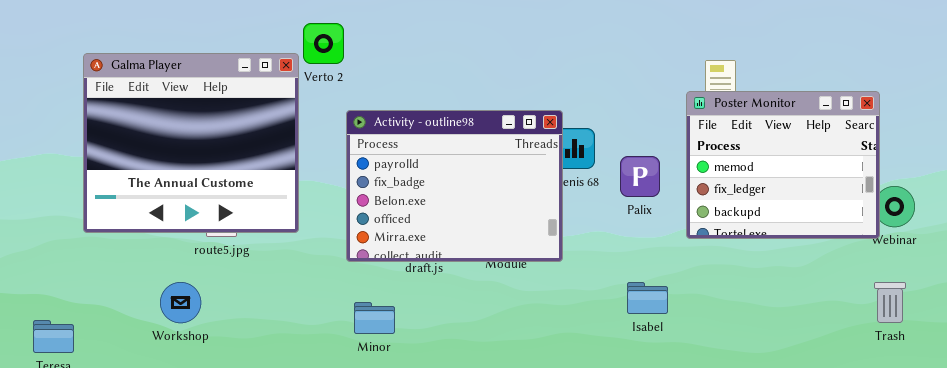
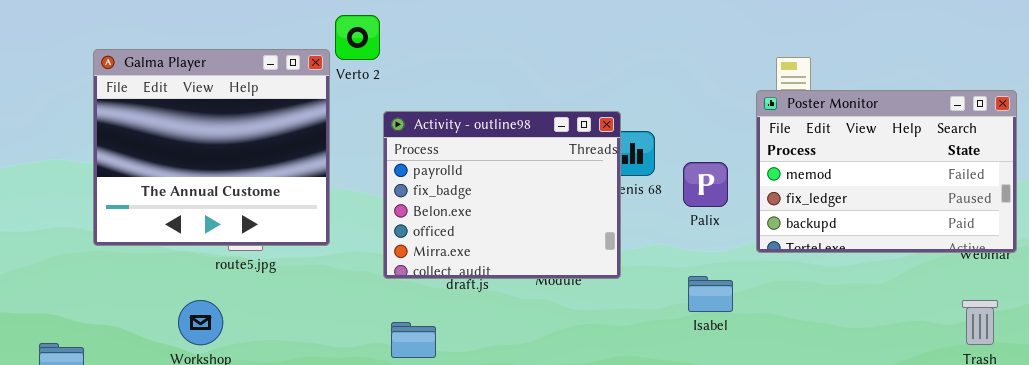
Poster Monitor: [686,91,880,239] -> [756,90,1017,253], resized
Isabel: [627,282,668,314] -> [688,276,733,312], moved

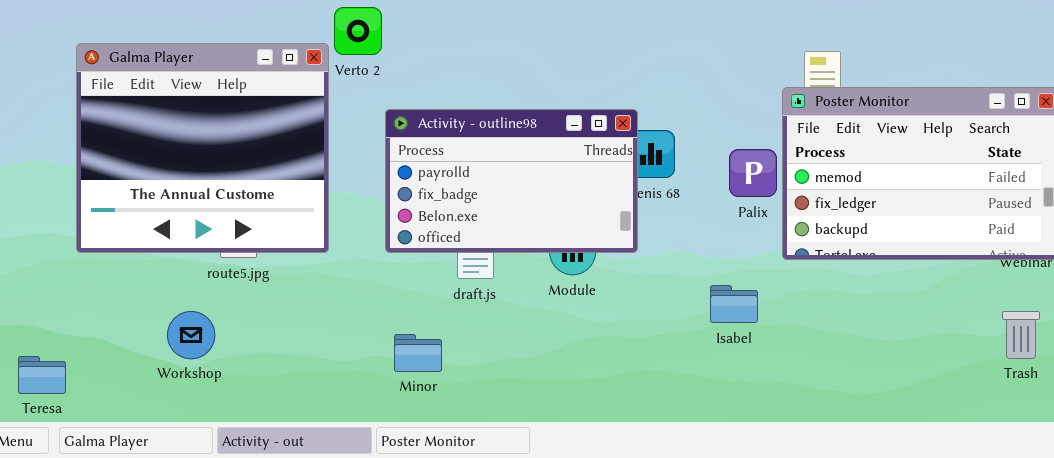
Activity - outline98: [383,111,621,279] -> [385,109,638,253], resized
Palix: [683,162,728,207] -> [729,149,777,197], moved

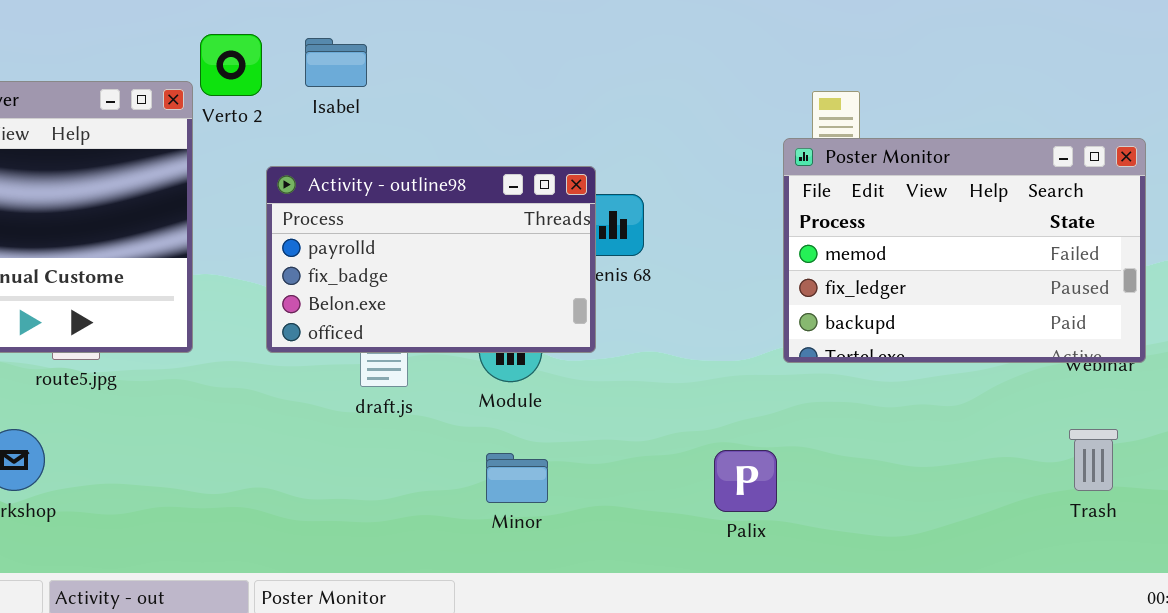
Palix: [729,149,777,197] -> [714,450,777,512], moved
Isabel: [710,285,758,323] -> [305,38,367,87], moved
Minor: [394,334,442,372] -> [486,453,548,503], moved

